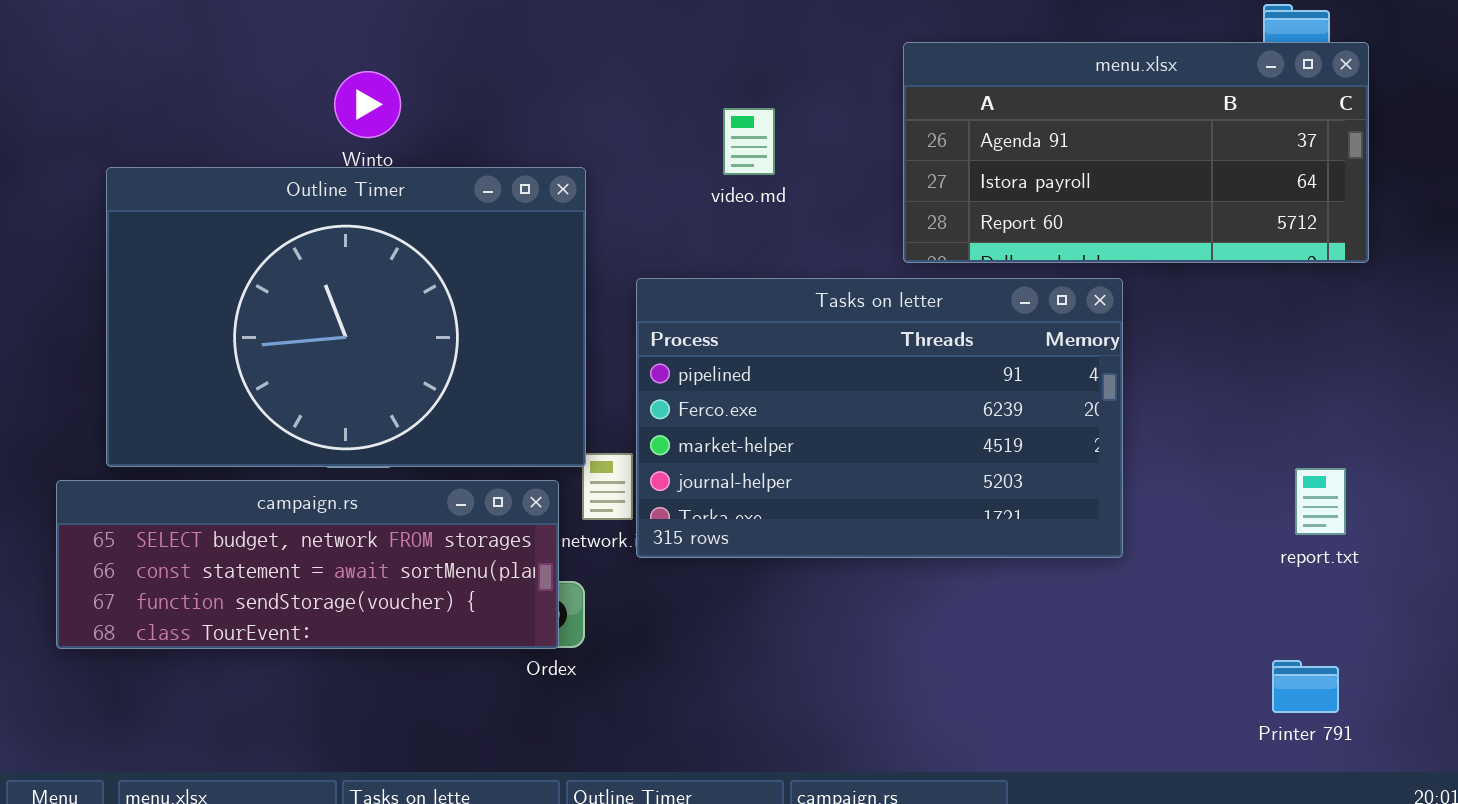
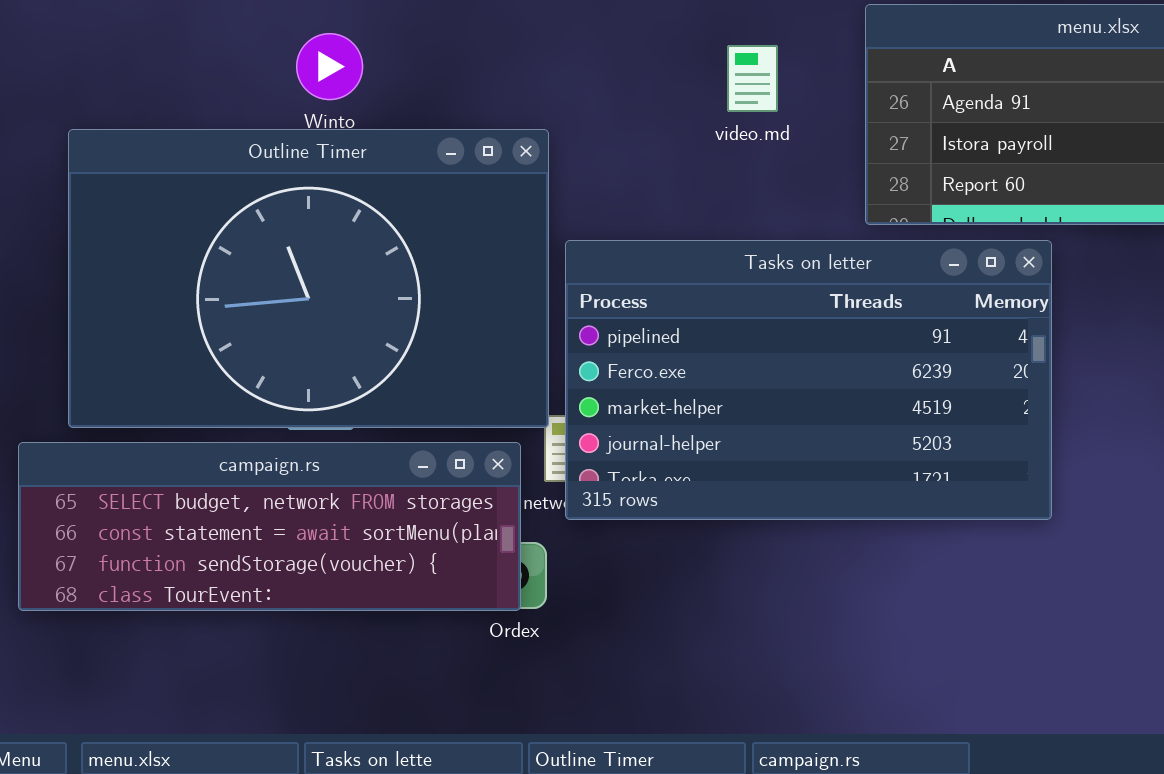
video.md: [723,108,775,175] -> [727,45,778,112], moved
Tasks on letter: [636,278,1123,558] -> [565,240,1052,520], moved

